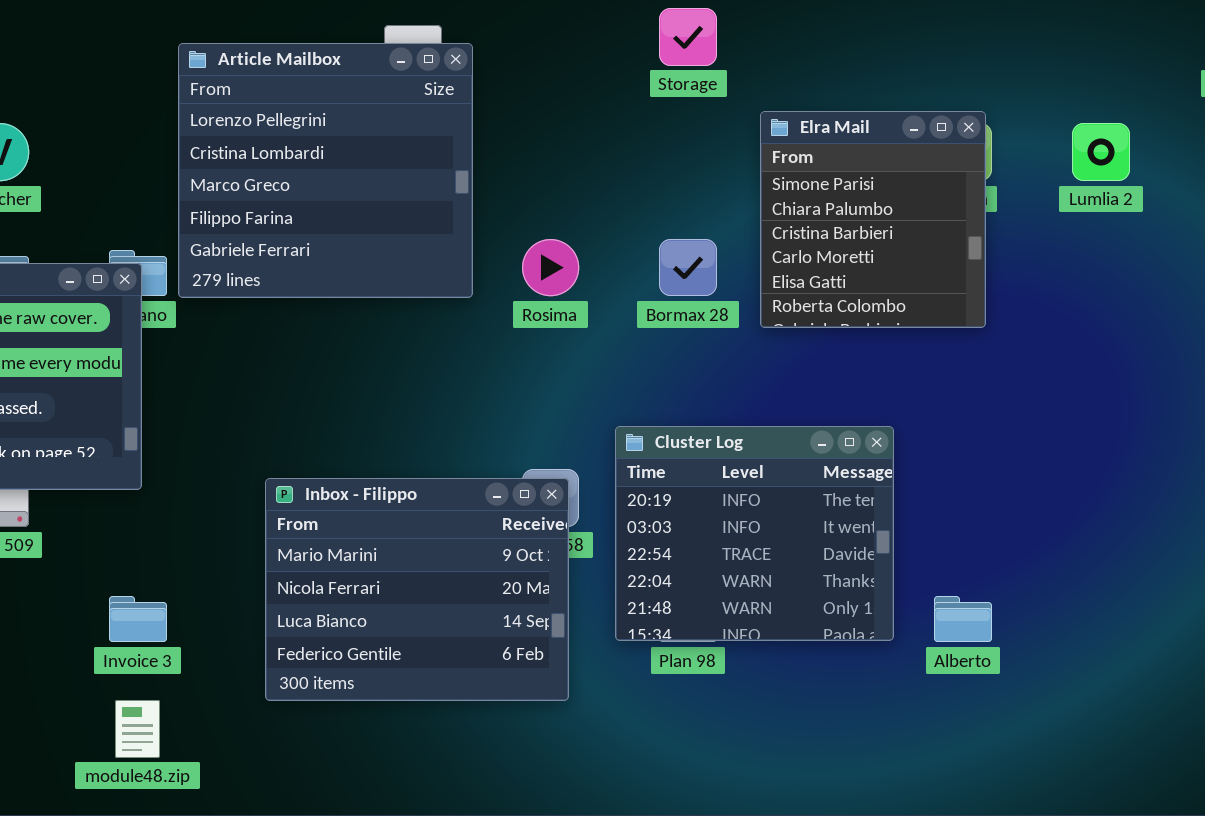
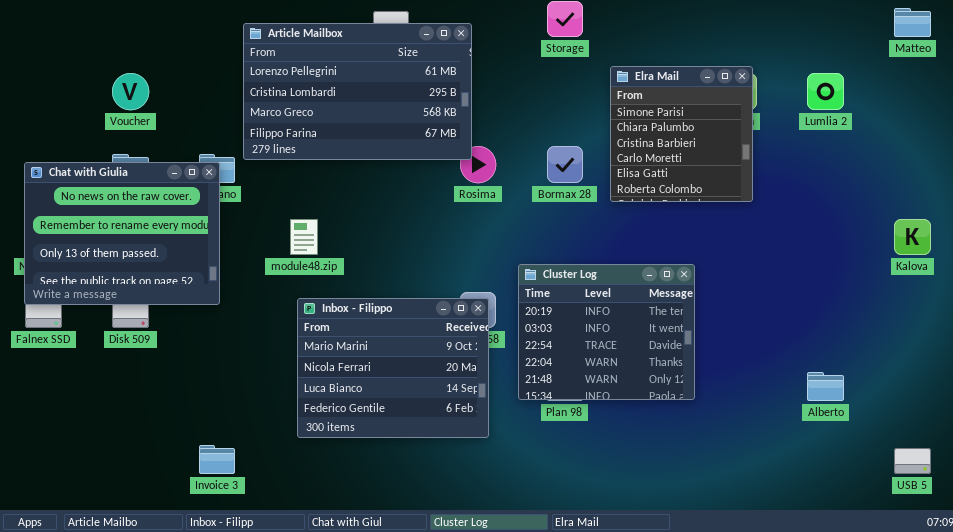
Article Mailbox: [178,43,473,298] -> [243,23,472,160], resized
Invoice 3: [109,596,167,642] -> [199,445,235,474], moved
Alberto: [934,596,992,642] -> [807,372,844,401], moved
module48.zip: [115,700,160,758] -> [290,219,318,255], moved

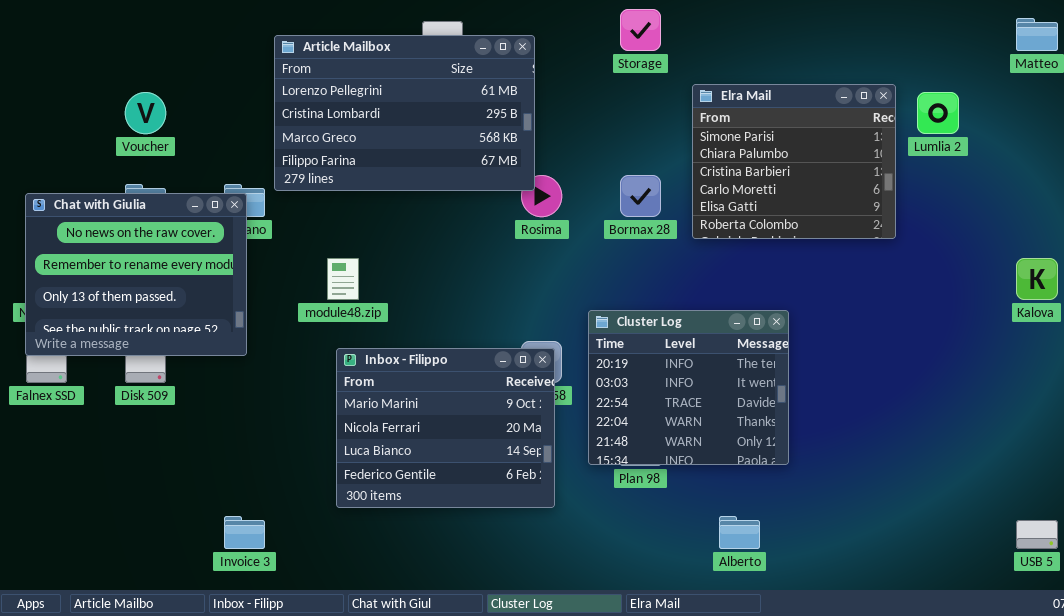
Elra Mail: [610,66,753,202] -> [692,84,896,239], resized
Alberto: [807,372,844,401] -> [719,516,760,549], moved

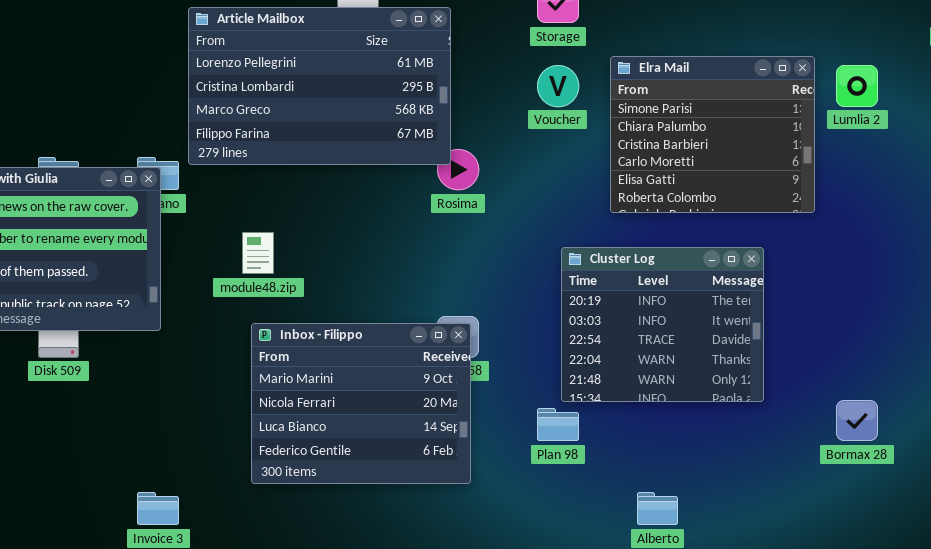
Voucher: [125,92,166,134] -> [537,65,579,107], moved
Bormax 28: [620,175,661,217] -> [836,400,878,441], moved
Cluster Log: [588,310,789,465] -> [561,247,764,402], moved

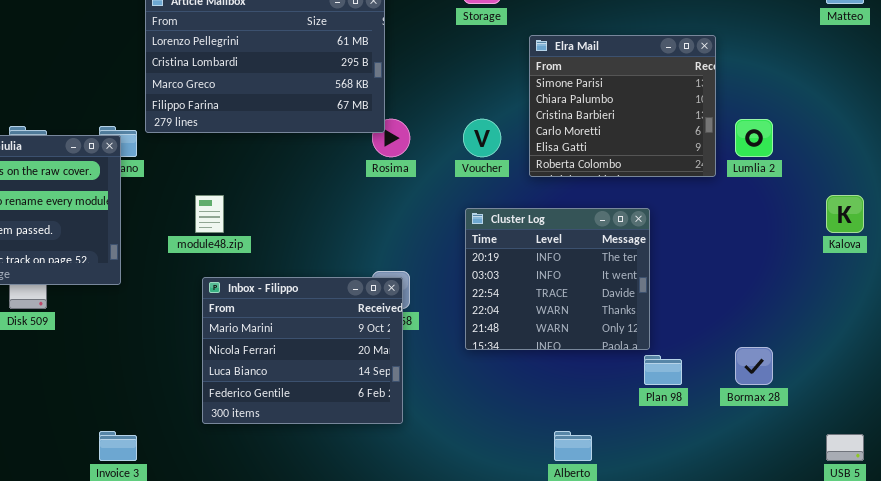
Voucher: [537,65,579,107] -> [463,119,501,157], moved
Lumlia 2: [836,65,878,107] -> [735,119,773,157], moved
Cluster Log: [561,247,764,402] -> [465,208,650,350], moved
Plan 98: [537,408,579,441] -> [644,355,682,385], moved

